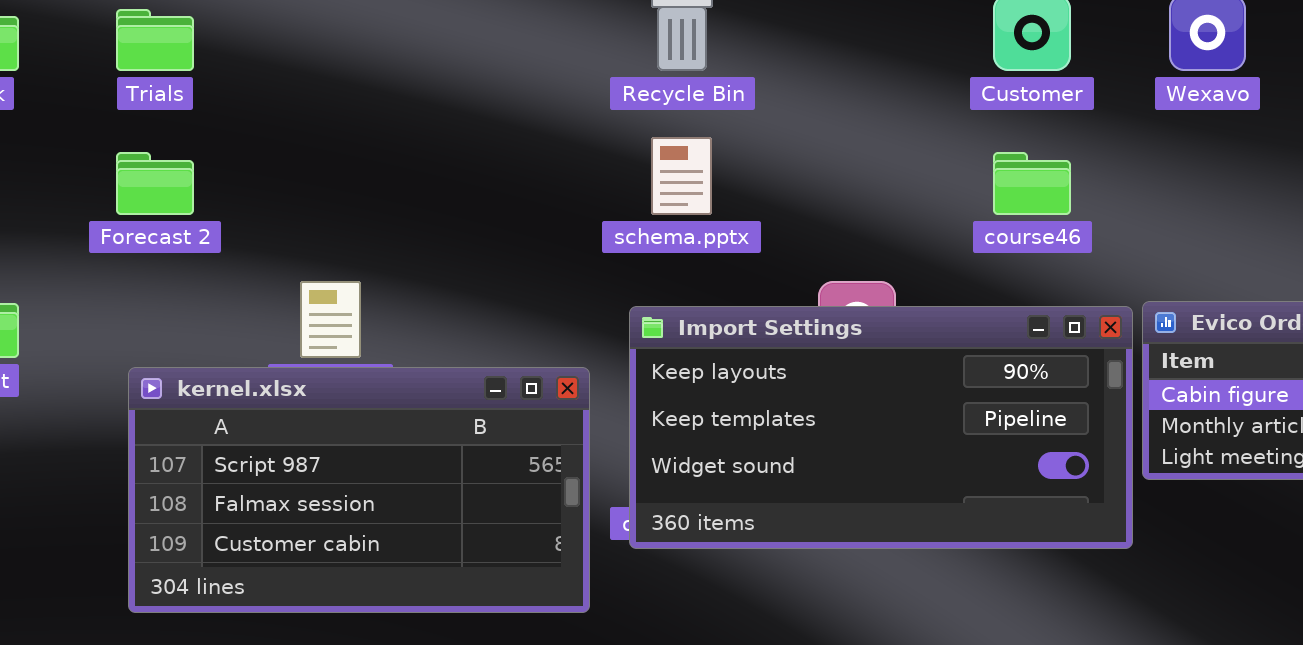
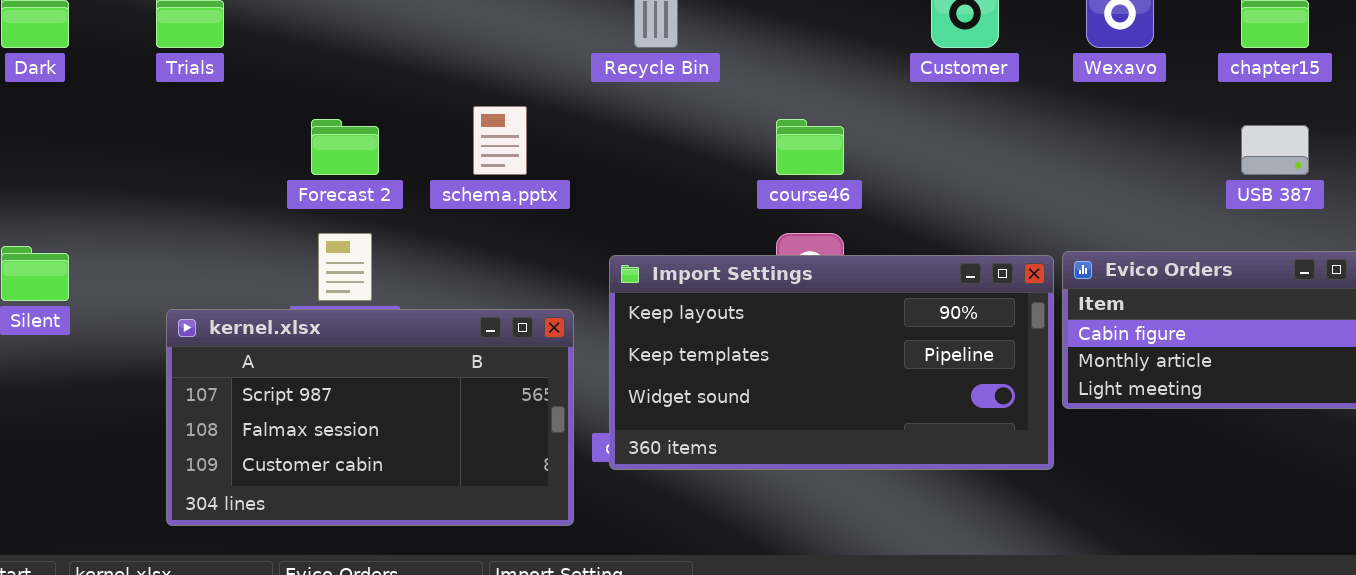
schema.pptx: [651,137,712,215] -> [473,106,527,175], moved
Forecast 2: [116,152,194,215] -> [311,119,379,175], moved
course46: [993,152,1071,215] -> [776,119,844,175], moved

